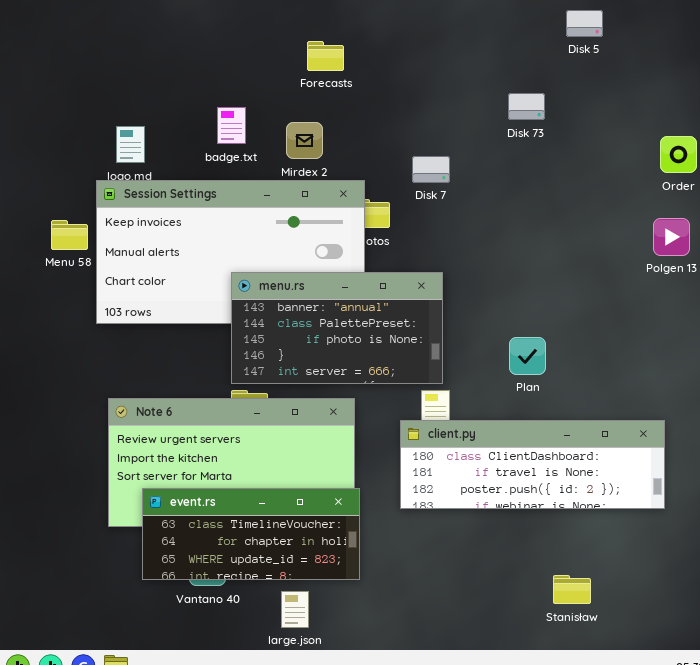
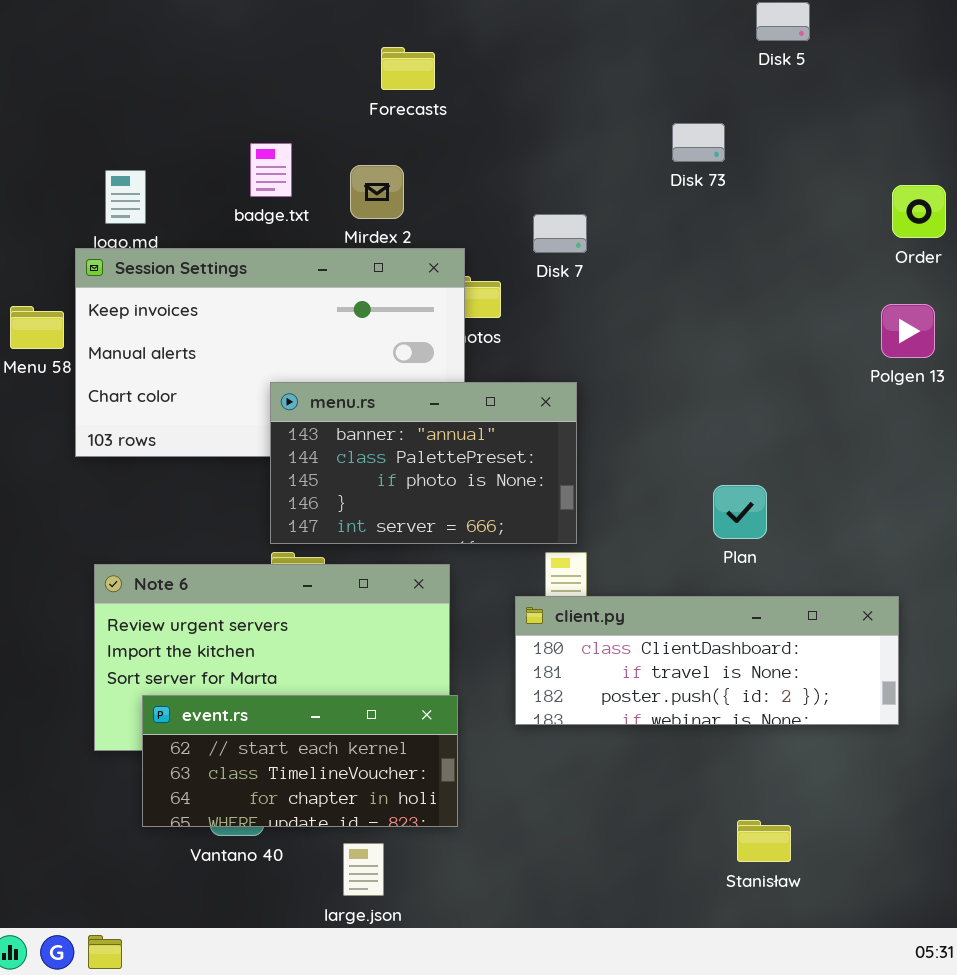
Plan: [509,337,546,375] -> [713,485,767,539], moved
event.rs: [142,488,360,580] -> [142,695,458,827], scrolled up 1 row

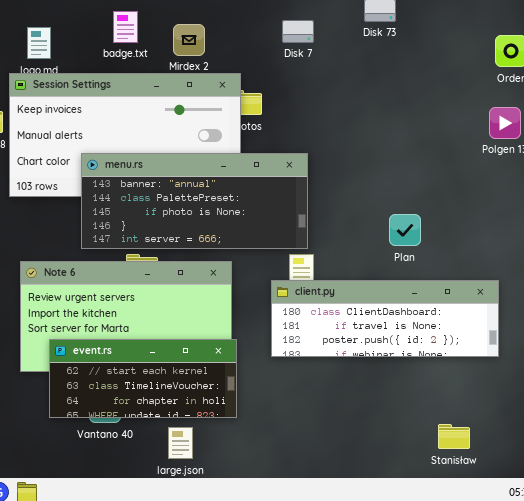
Disk 7: [533,214,587,253] -> [282,20,314,43], moved
menu.rs: [270,382,577,544] -> [81,153,308,249], resized
Stanisław: [737,820,791,862] -> [438,424,470,449], moved

